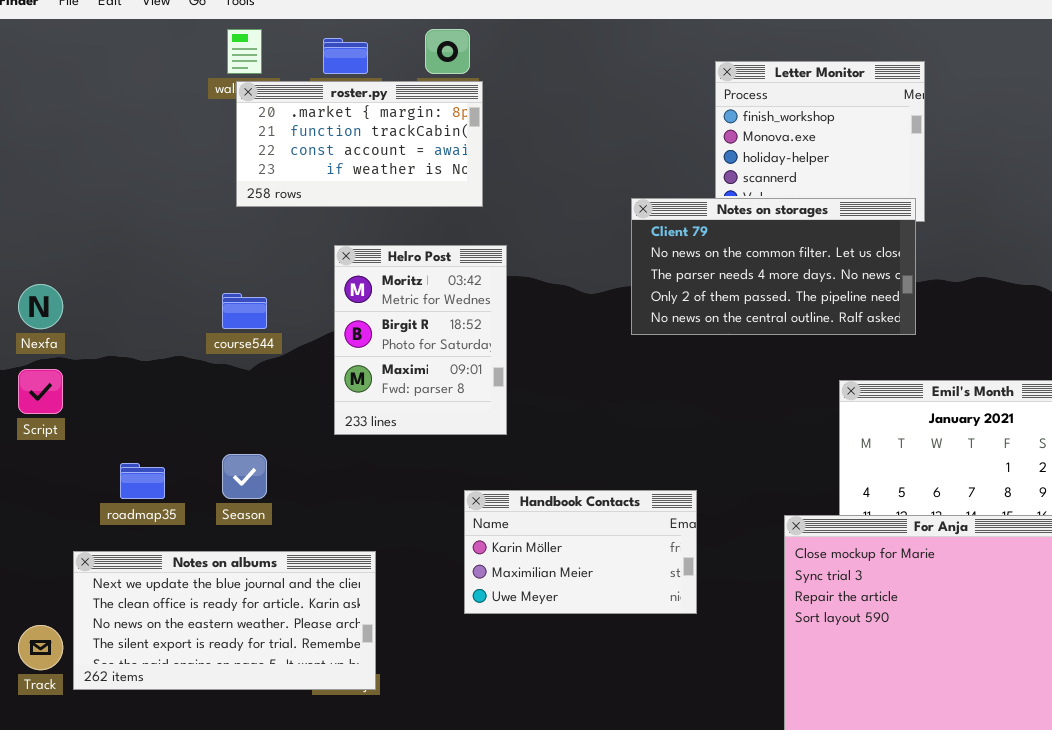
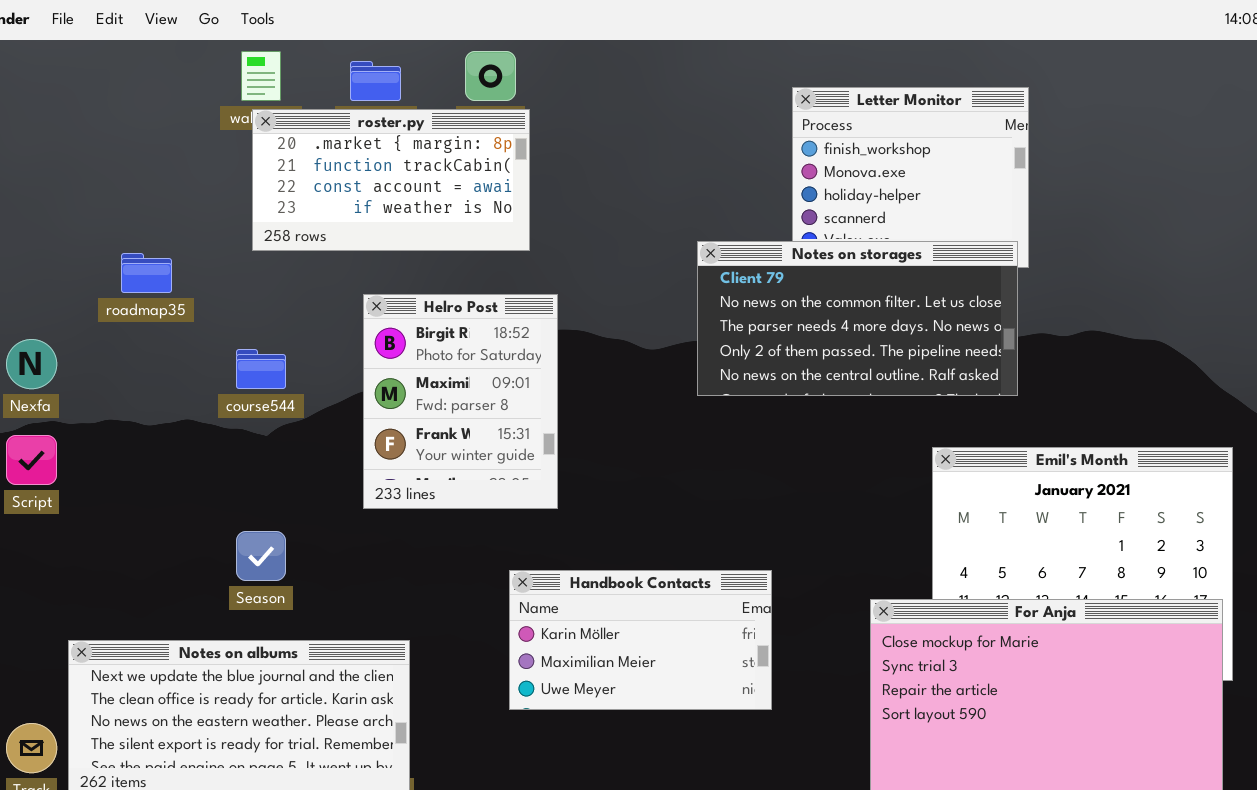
Helro Post: [334,245,507,435] -> [363,294,558,509], scrolled down 1 row
roadmap35: [120,463,165,499] -> [121,253,172,293], moved

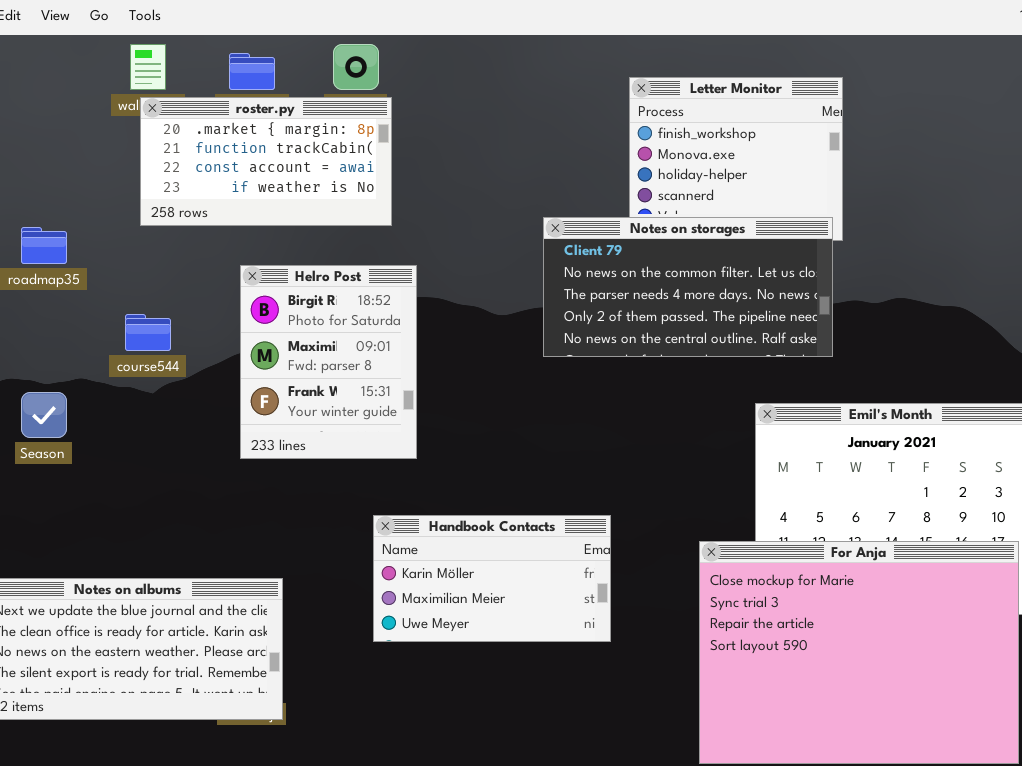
Season: [236,531,286,581] -> [21,392,67,438], moved

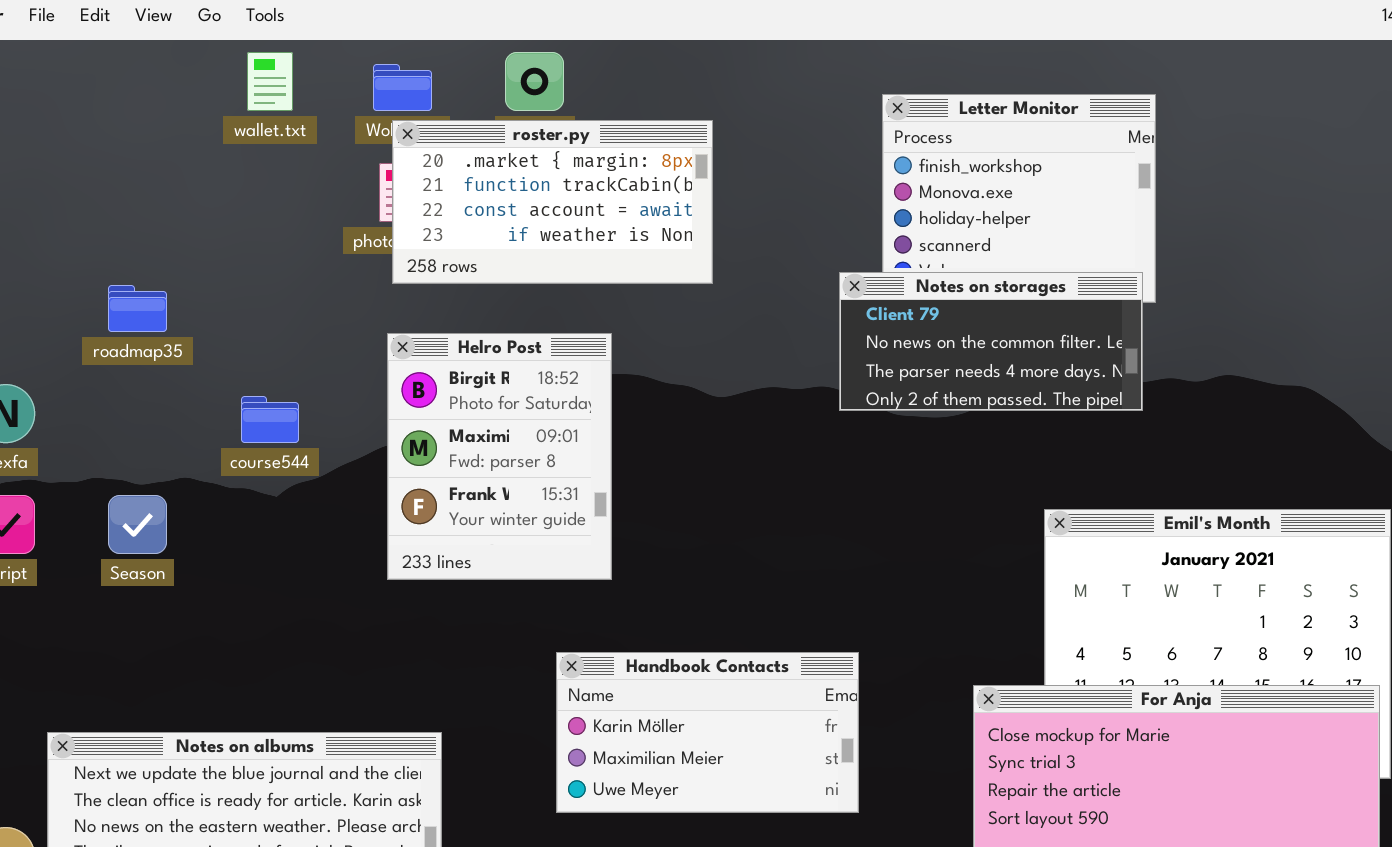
roster.py: [140,97,392,226] -> [392,120,713,284], moved
Notes on storages: [543,217,833,357] -> [839,272,1143,411], resized

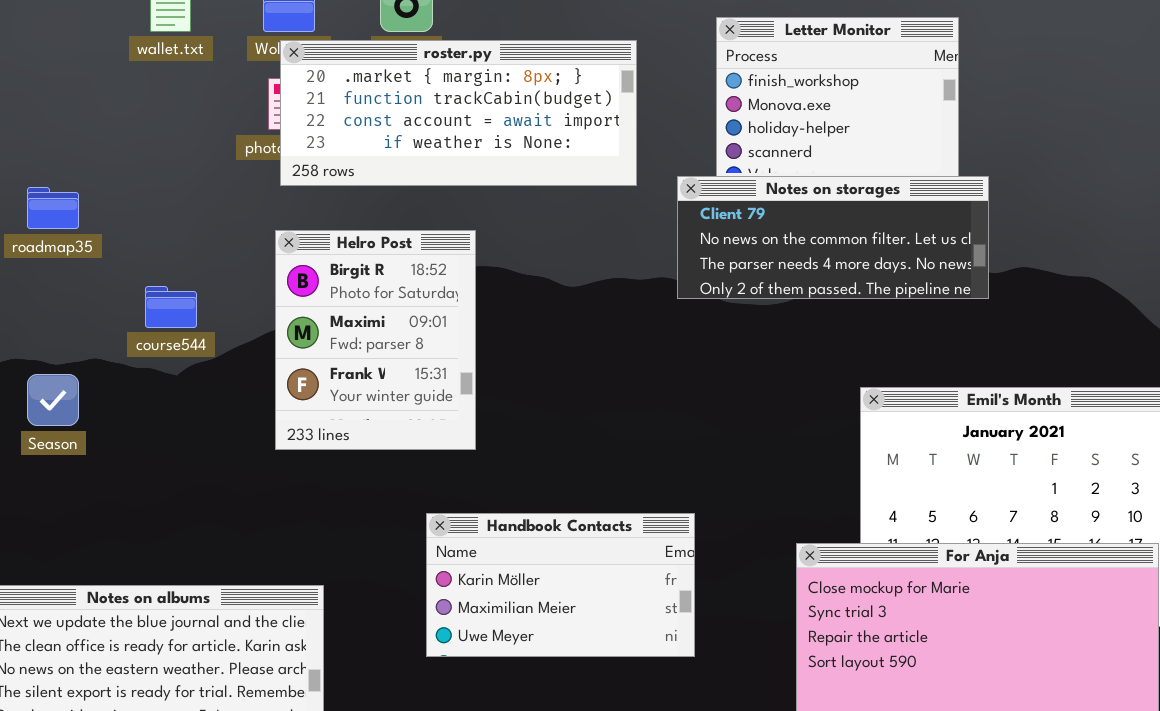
roster.py: [392,120,713,284] -> [280,40,637,186], resized
Notes on storages: [839,272,1143,411] -> [677,176,989,299], resized

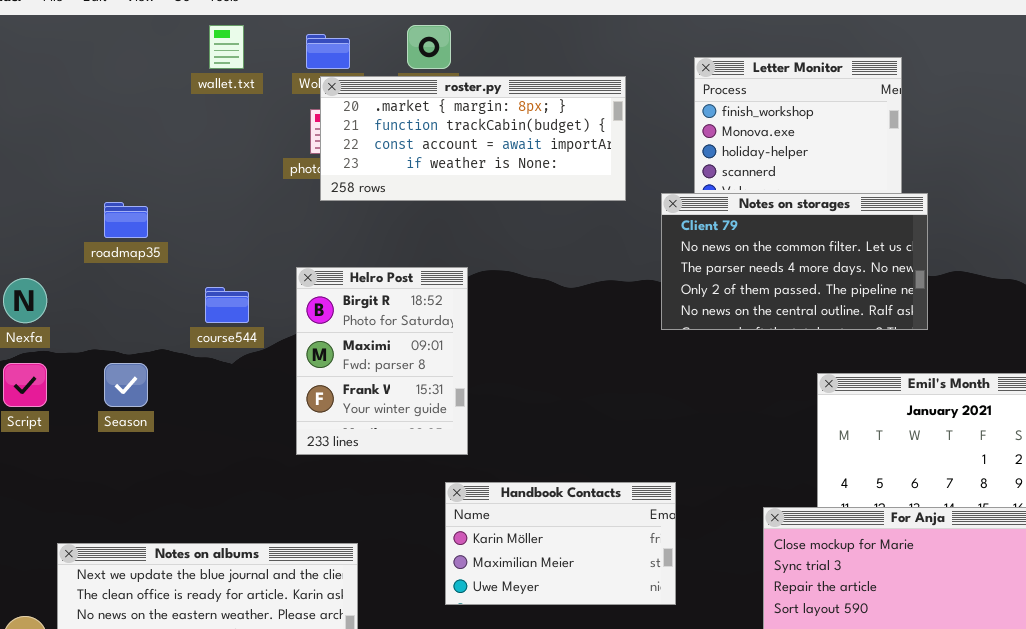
Notes on storages: [677,176,989,299] -> [661,193,928,330], resized
Helro Post: [275,230,476,450] -> [296,267,468,455], moved

